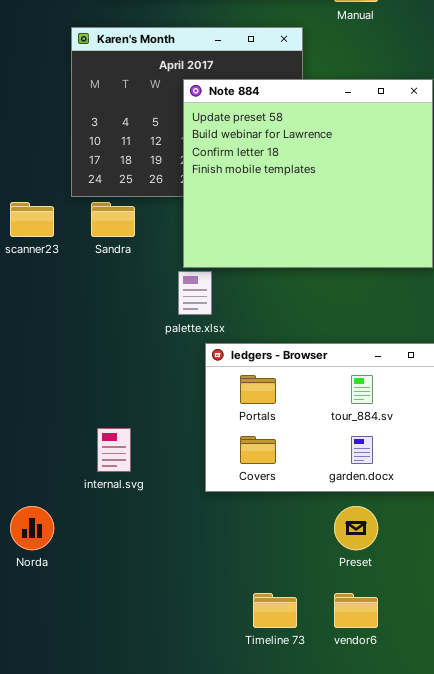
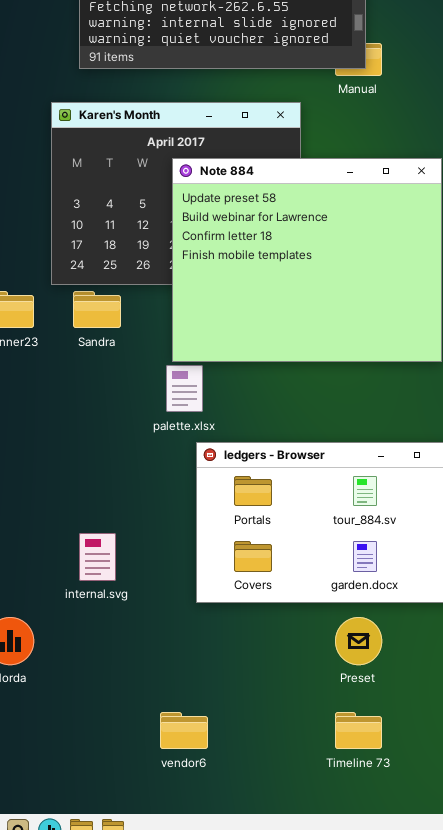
Timeline 73: [253,593,297,628] -> [335,712,382,749], moved
vendor6: [334,593,378,628] -> [160,712,208,749], moved

